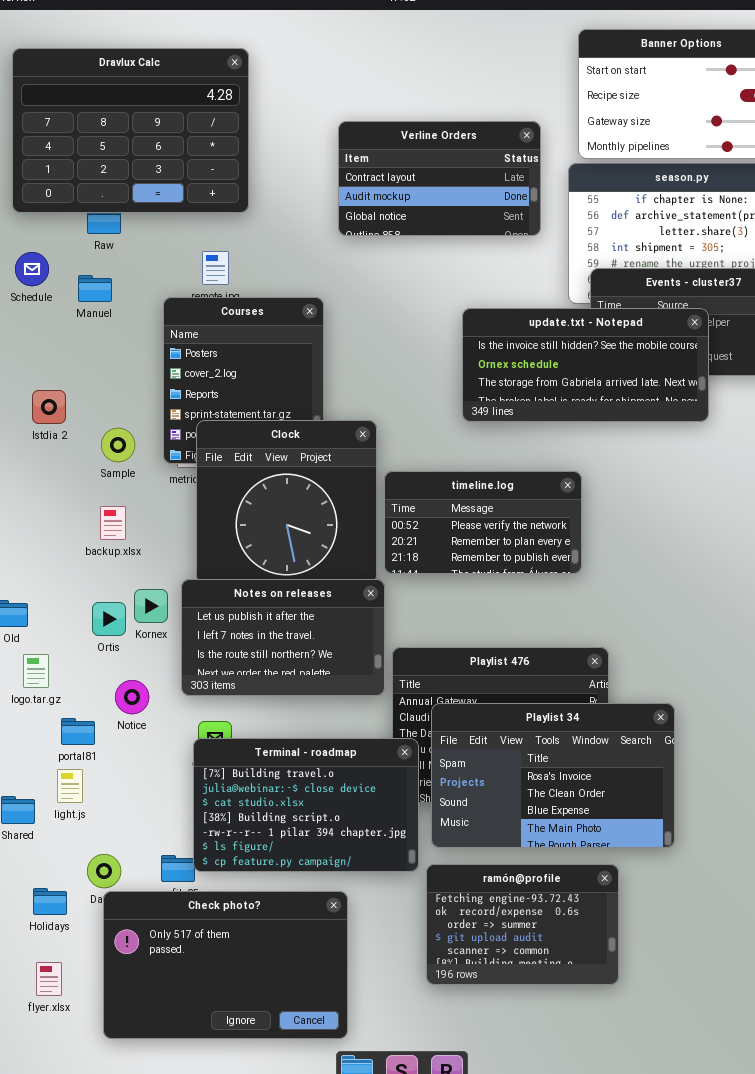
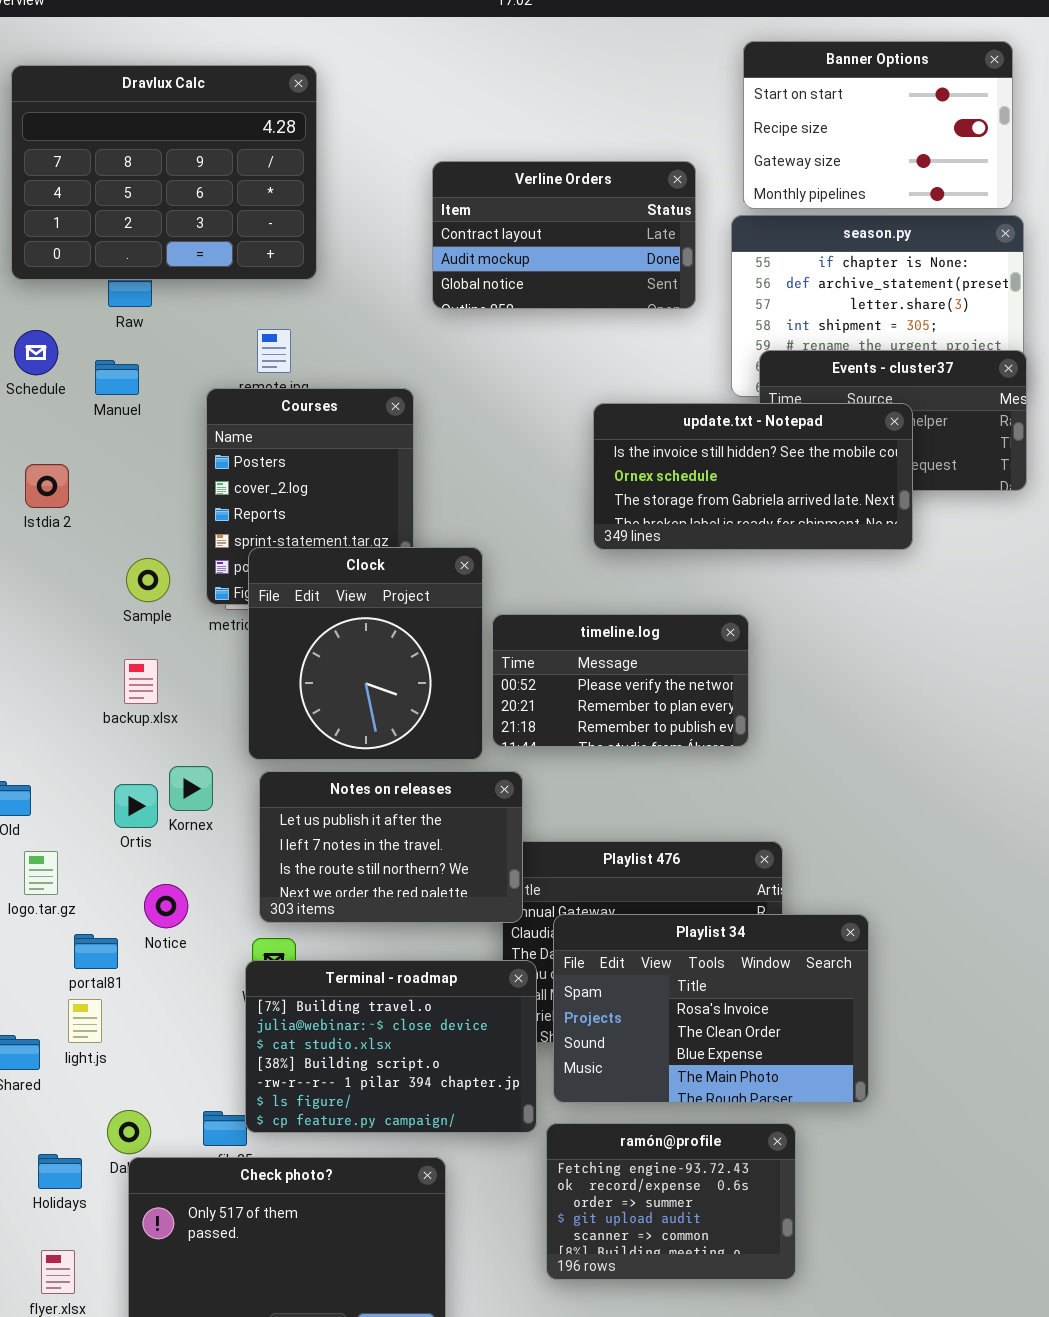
Istdia 2: [32,390,66,424] -> [25,464,69,508], moved
Notes on releases: [181,579,385,696] -> [259,771,523,923], moved

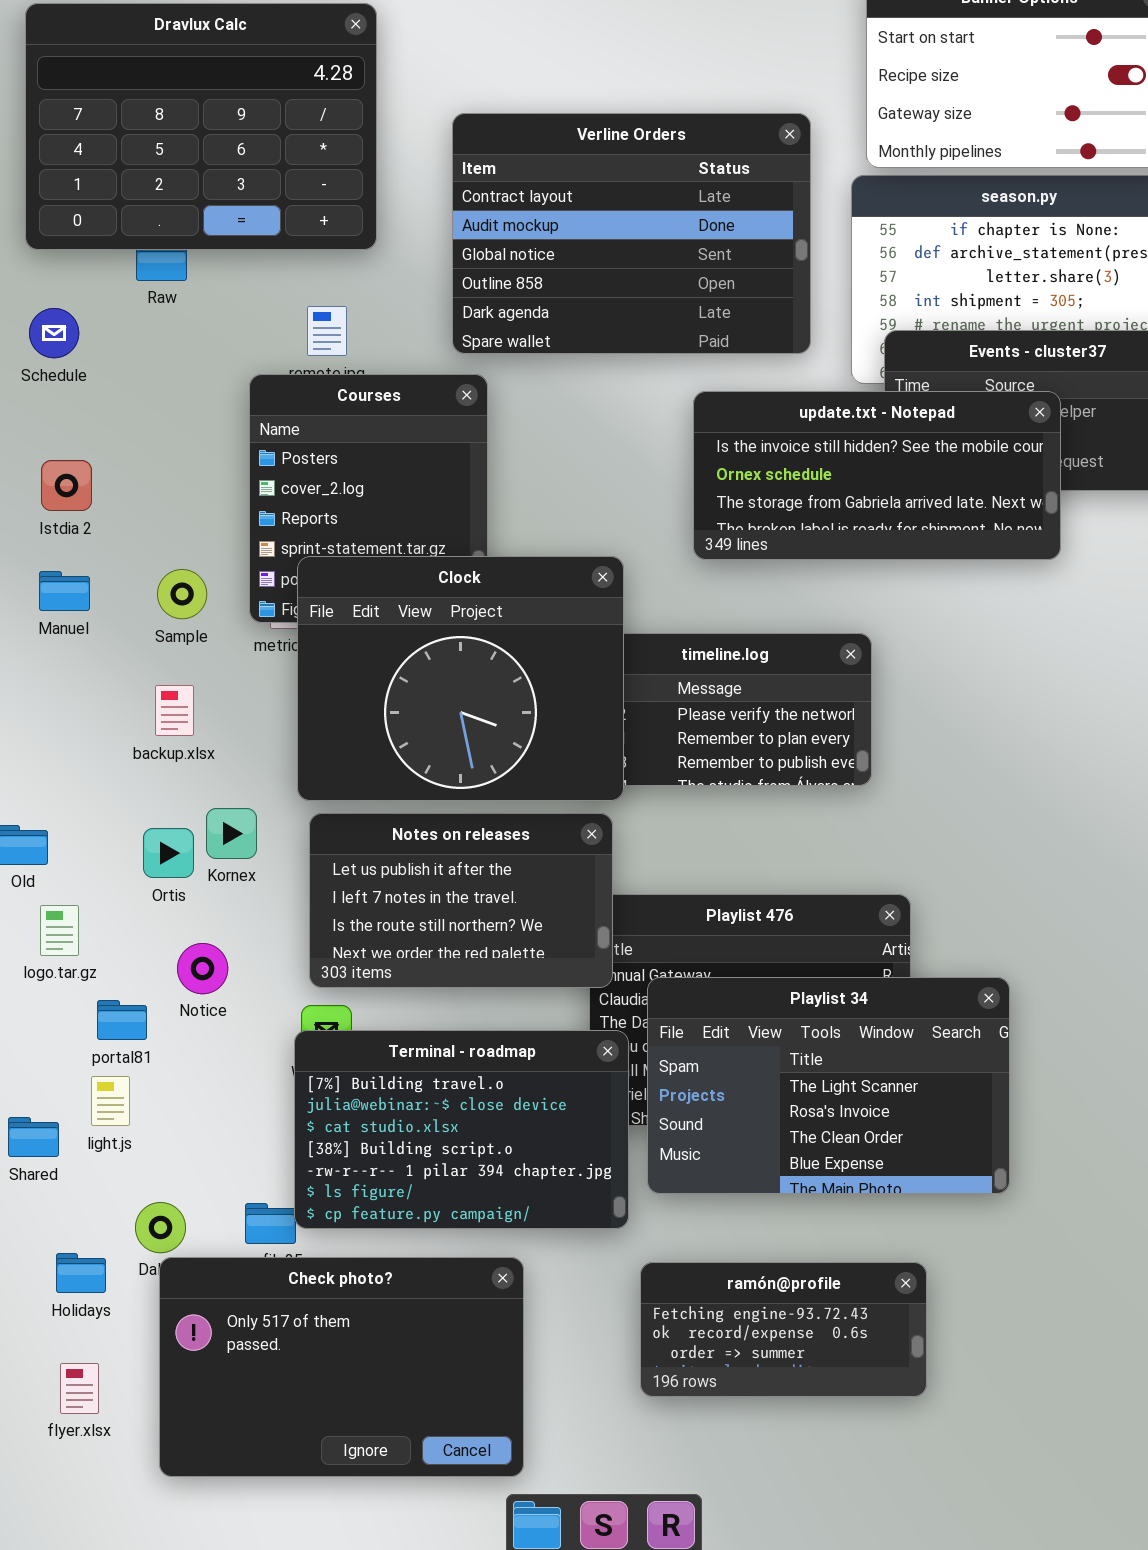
Verline Orders: [432,161,696,309] -> [452,113,811,354], resized
Manuel: [95,360,139,395] -> [39,571,90,611], moved
Clock: [248,547,483,760] -> [297,556,624,801], resized
Playlist 34: [553,914,869,1103] -> [647,977,1010,1194], scrolled up 1 row
ramón@profile: [546,1123,796,1280] -> [640,1262,927,1397], resized

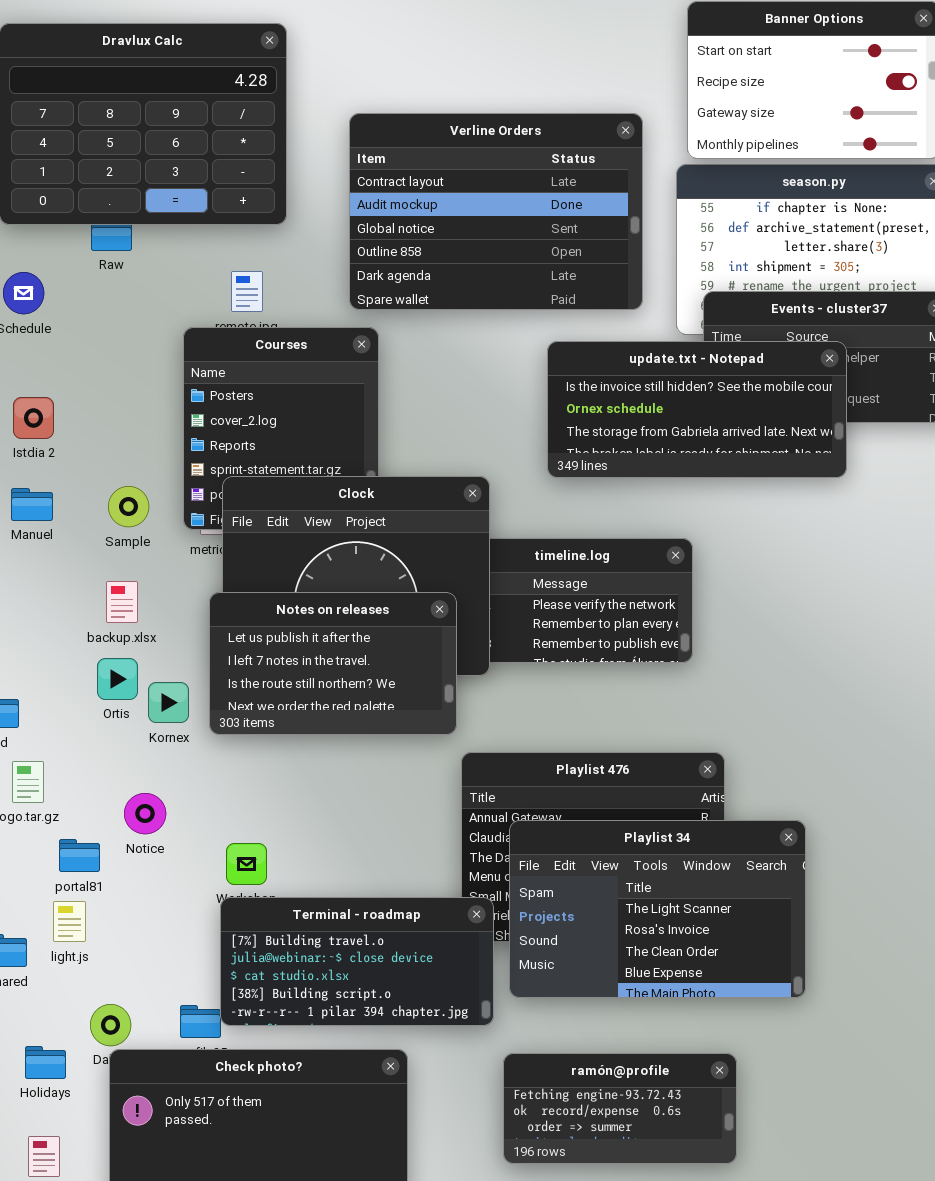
Notes on releases: [309,813,613,988] -> [209,592,457,735], moved
Ortis: [143,828,194,878] -> [97,658,138,700], moved
Terminal - roadmap: [294,1030,629,1229] -> [220,897,494,1026], resized

